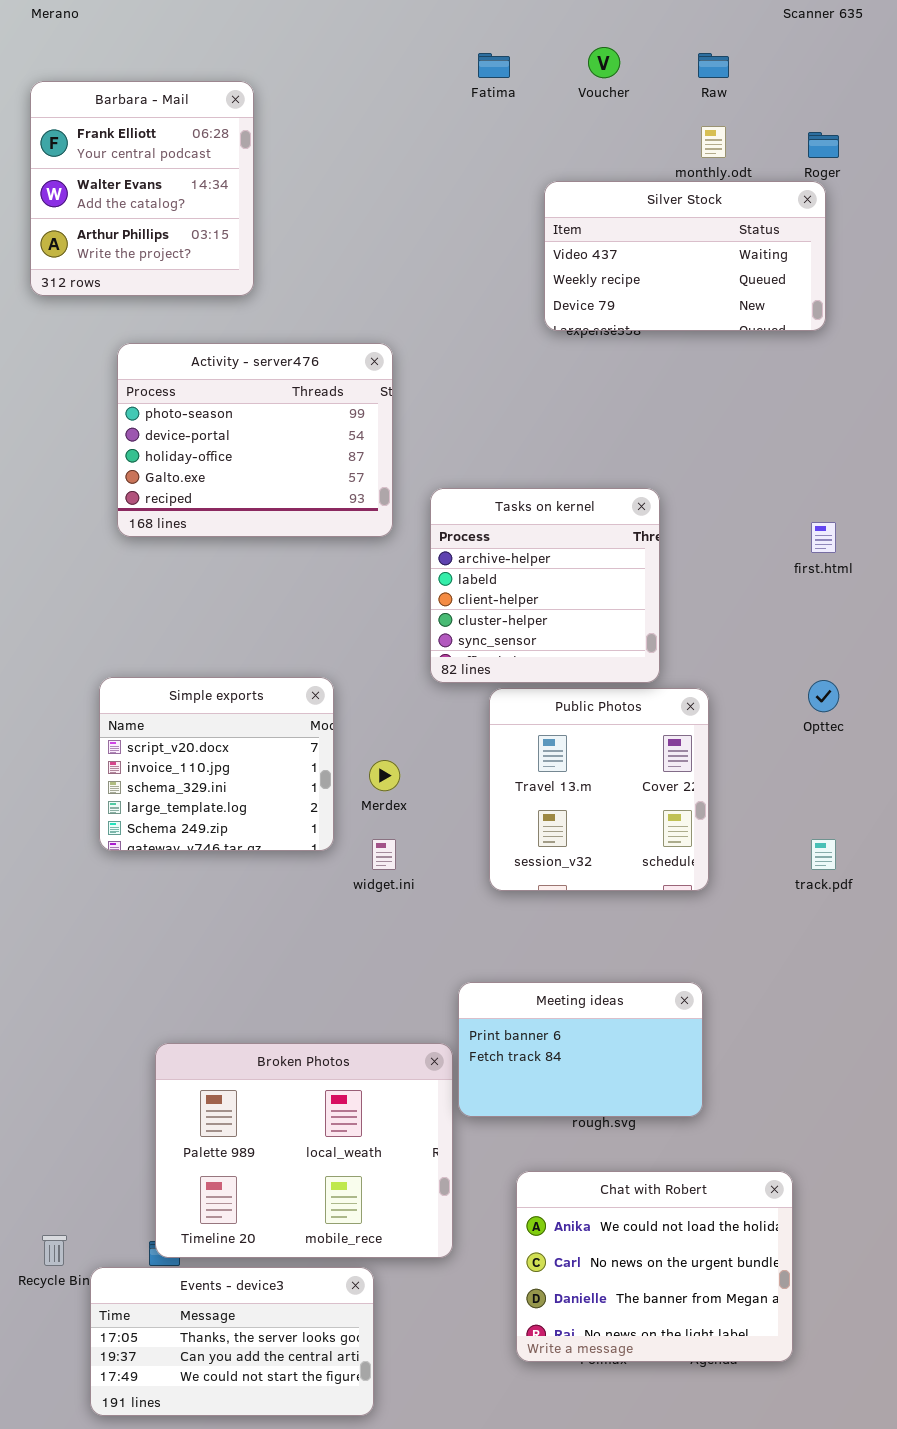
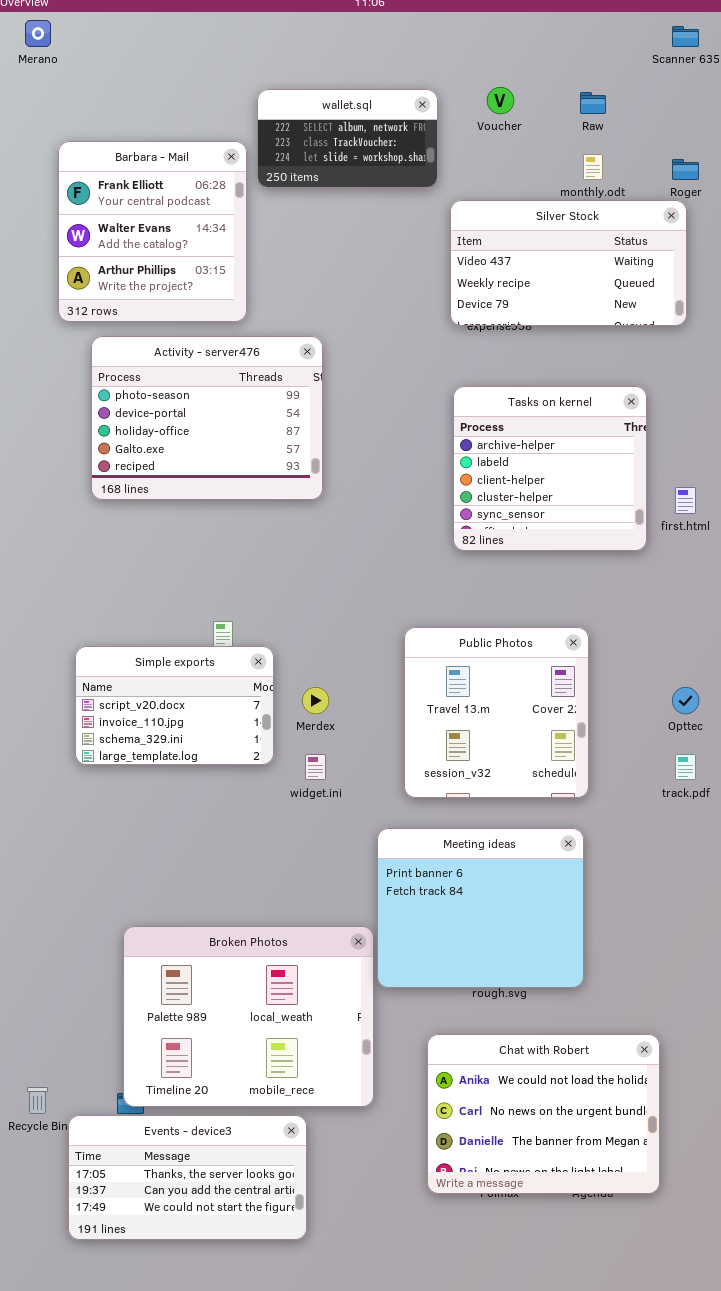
wallet.sql: none -> [257,89,438,188], opened
Barbara - Mail: [30,81,254,296] -> [58,141,247,322], moved
Tasks on kernel: [430,488,660,683] -> [453,386,647,551], moved
Simple exports: [99,677,334,851] -> [75,646,274,765], resized
Opttec: [808,680,839,712] -> [672,687,699,714], moved
Meeting ideas: [458,982,703,1117] -> [377,828,584,988], resized

